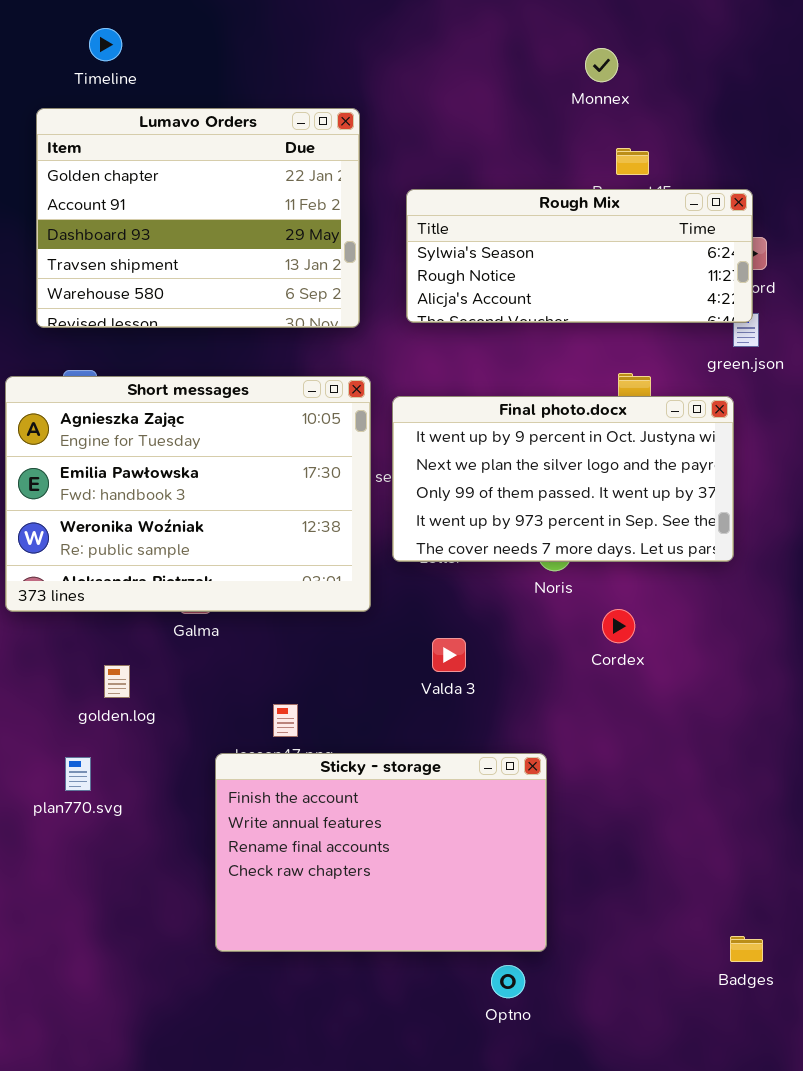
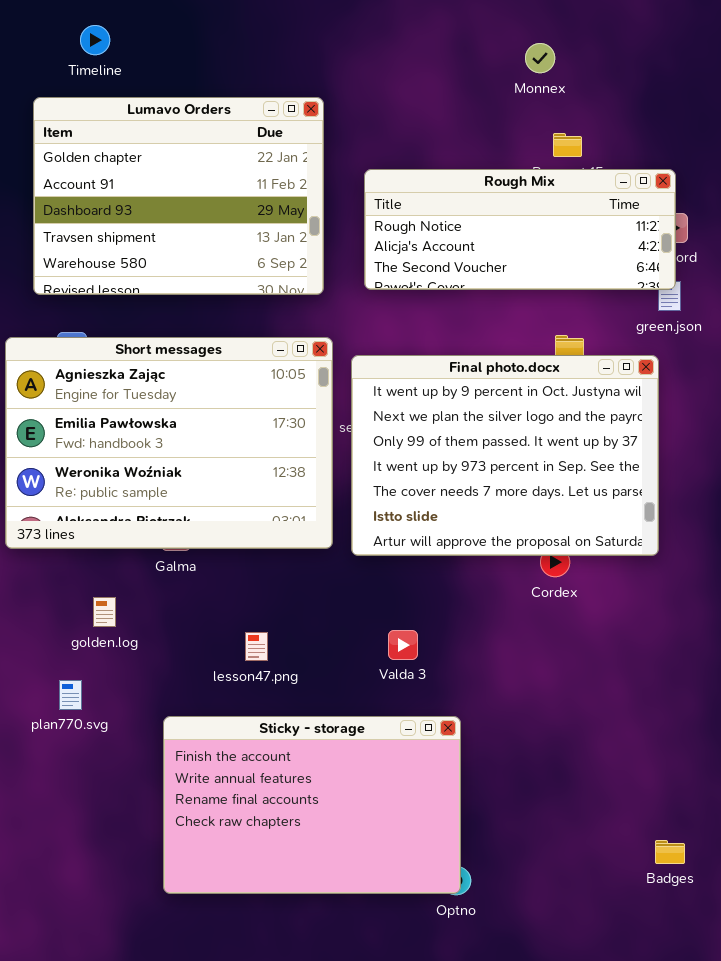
Rough Mix: [406,189,753,323] -> [364,169,676,290], scrolled down 1 row
Final photo.docx: [392,396,734,562] -> [351,355,659,556], resized
Valda 3: [432,638,466,672] -> [388,630,418,660], moved
Sticky - storage: [215,753,547,952] -> [163,716,461,894], moved

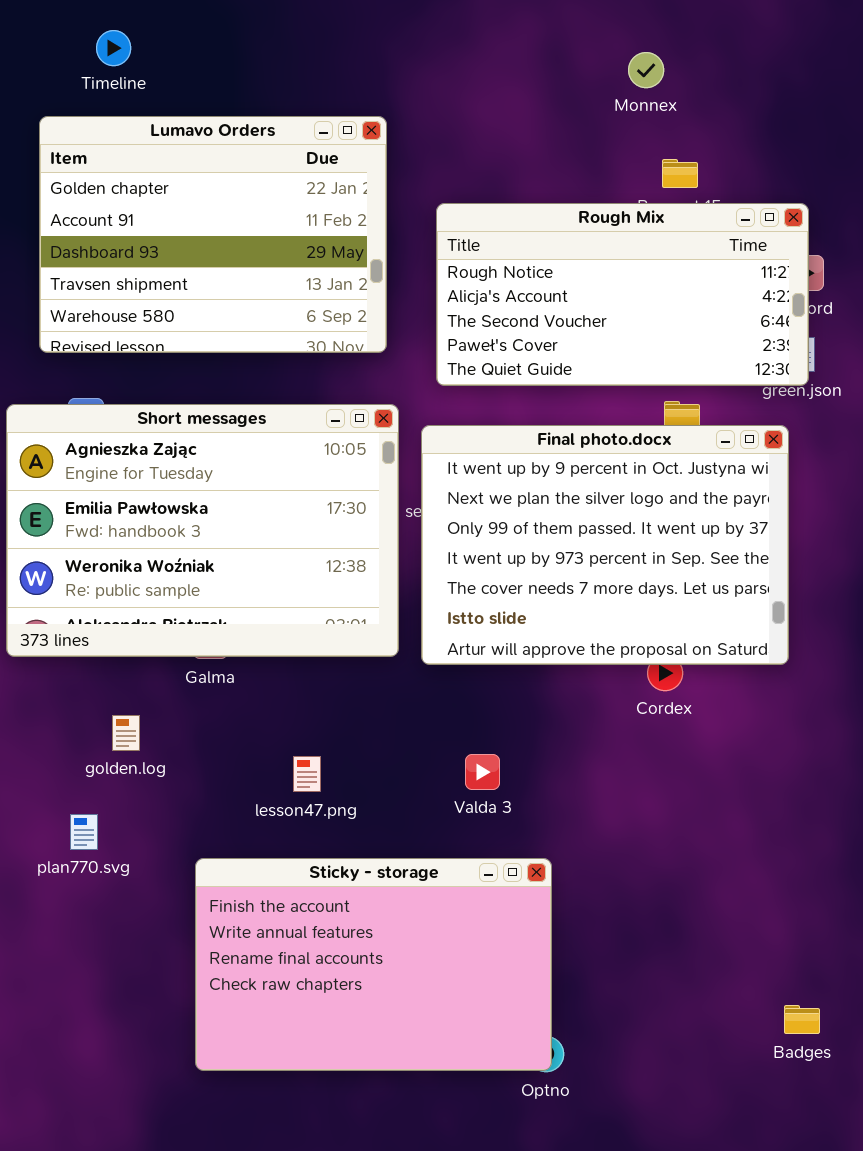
Rough Mix: [364,169,676,290] -> [436,203,809,386], resized

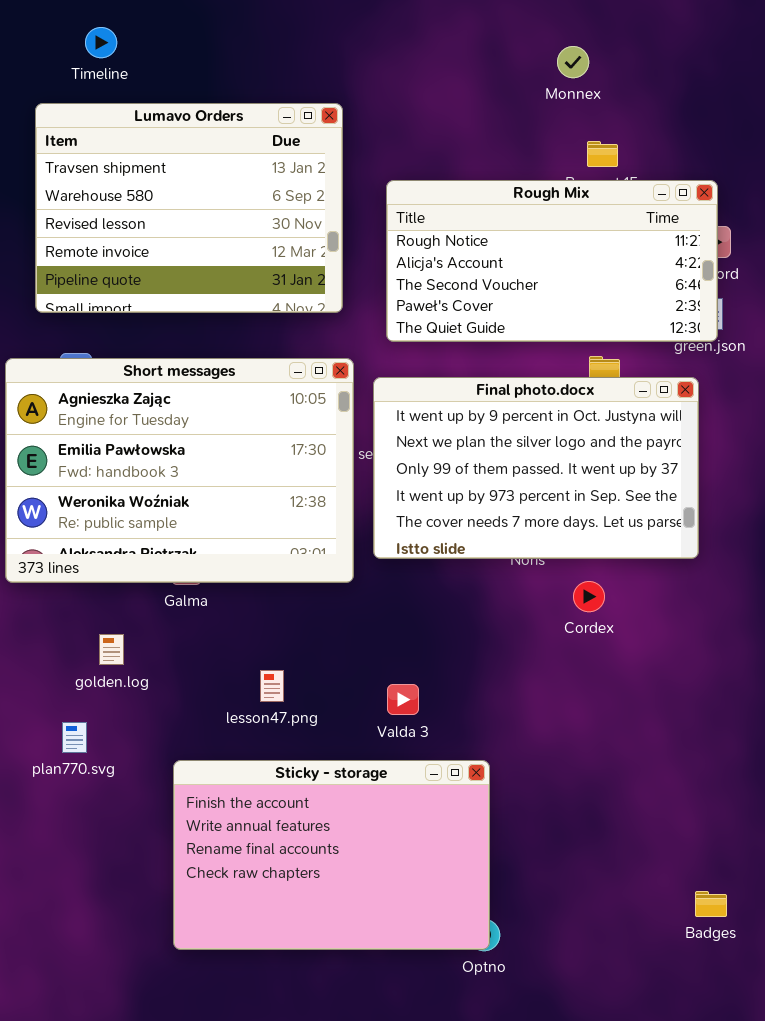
Lumavo Orders: [39,116,387,353] -> [35,103,343,313], scrolled down 3 rows
Final photo.docx: [421,425,789,665] -> [373,377,699,559], resized
Valda 3: [465,754,500,790] -> [387,684,419,715], moved

